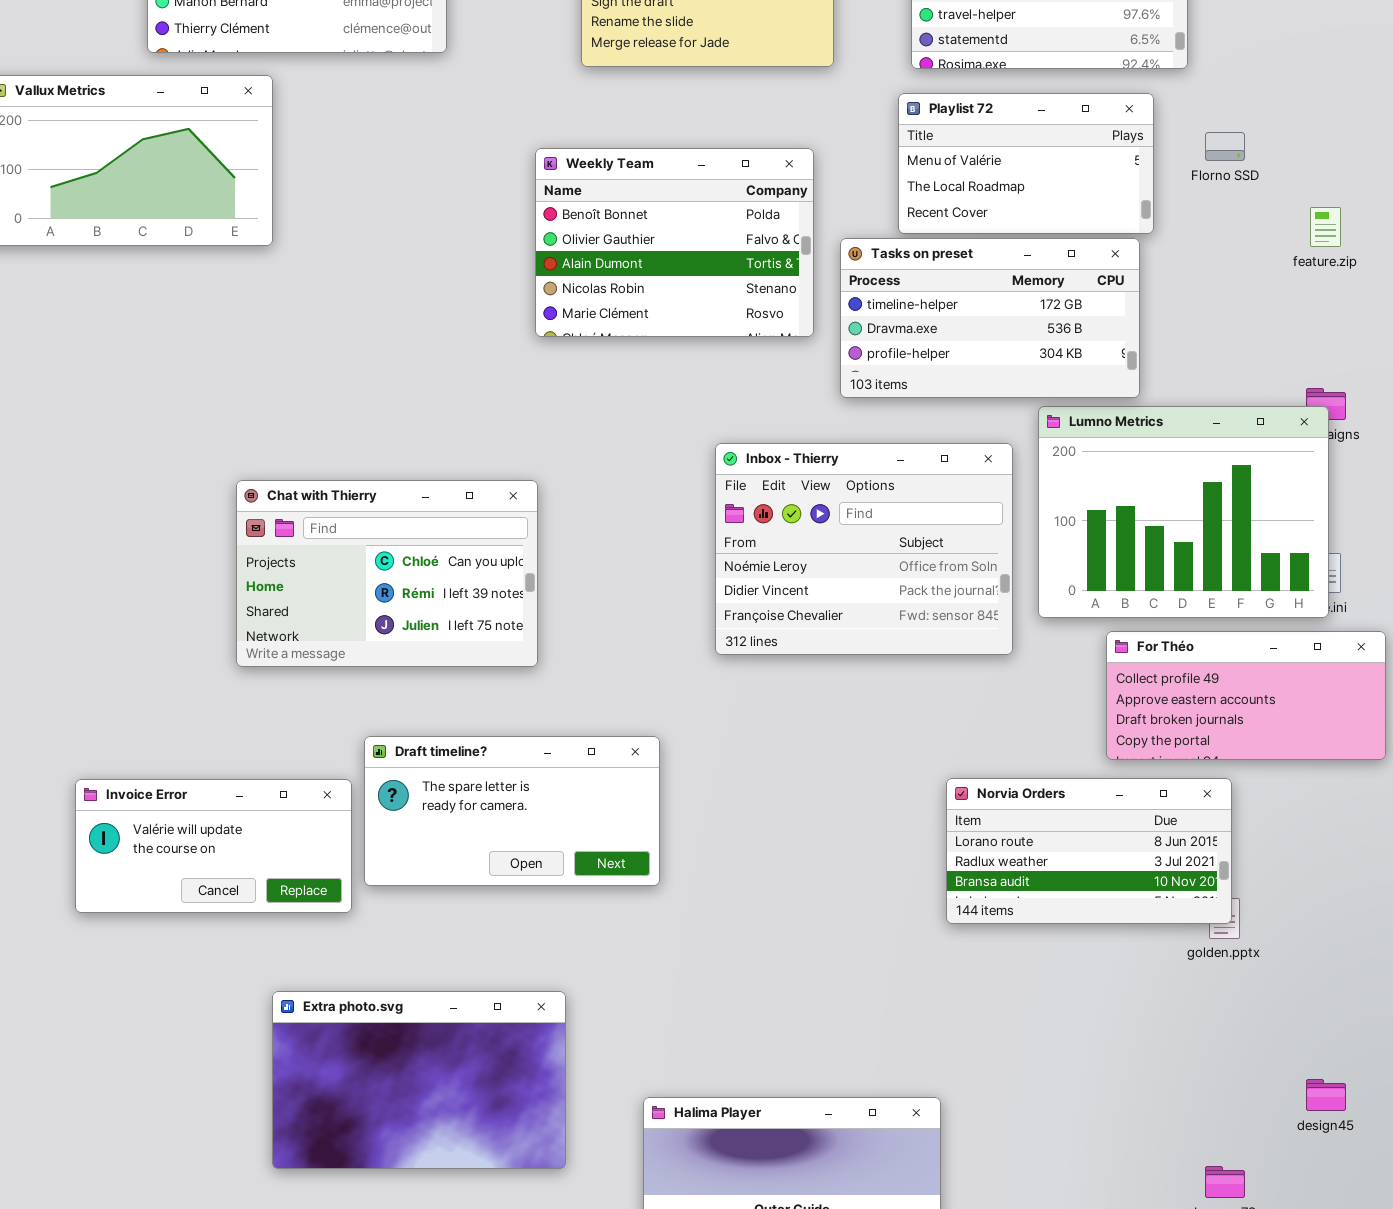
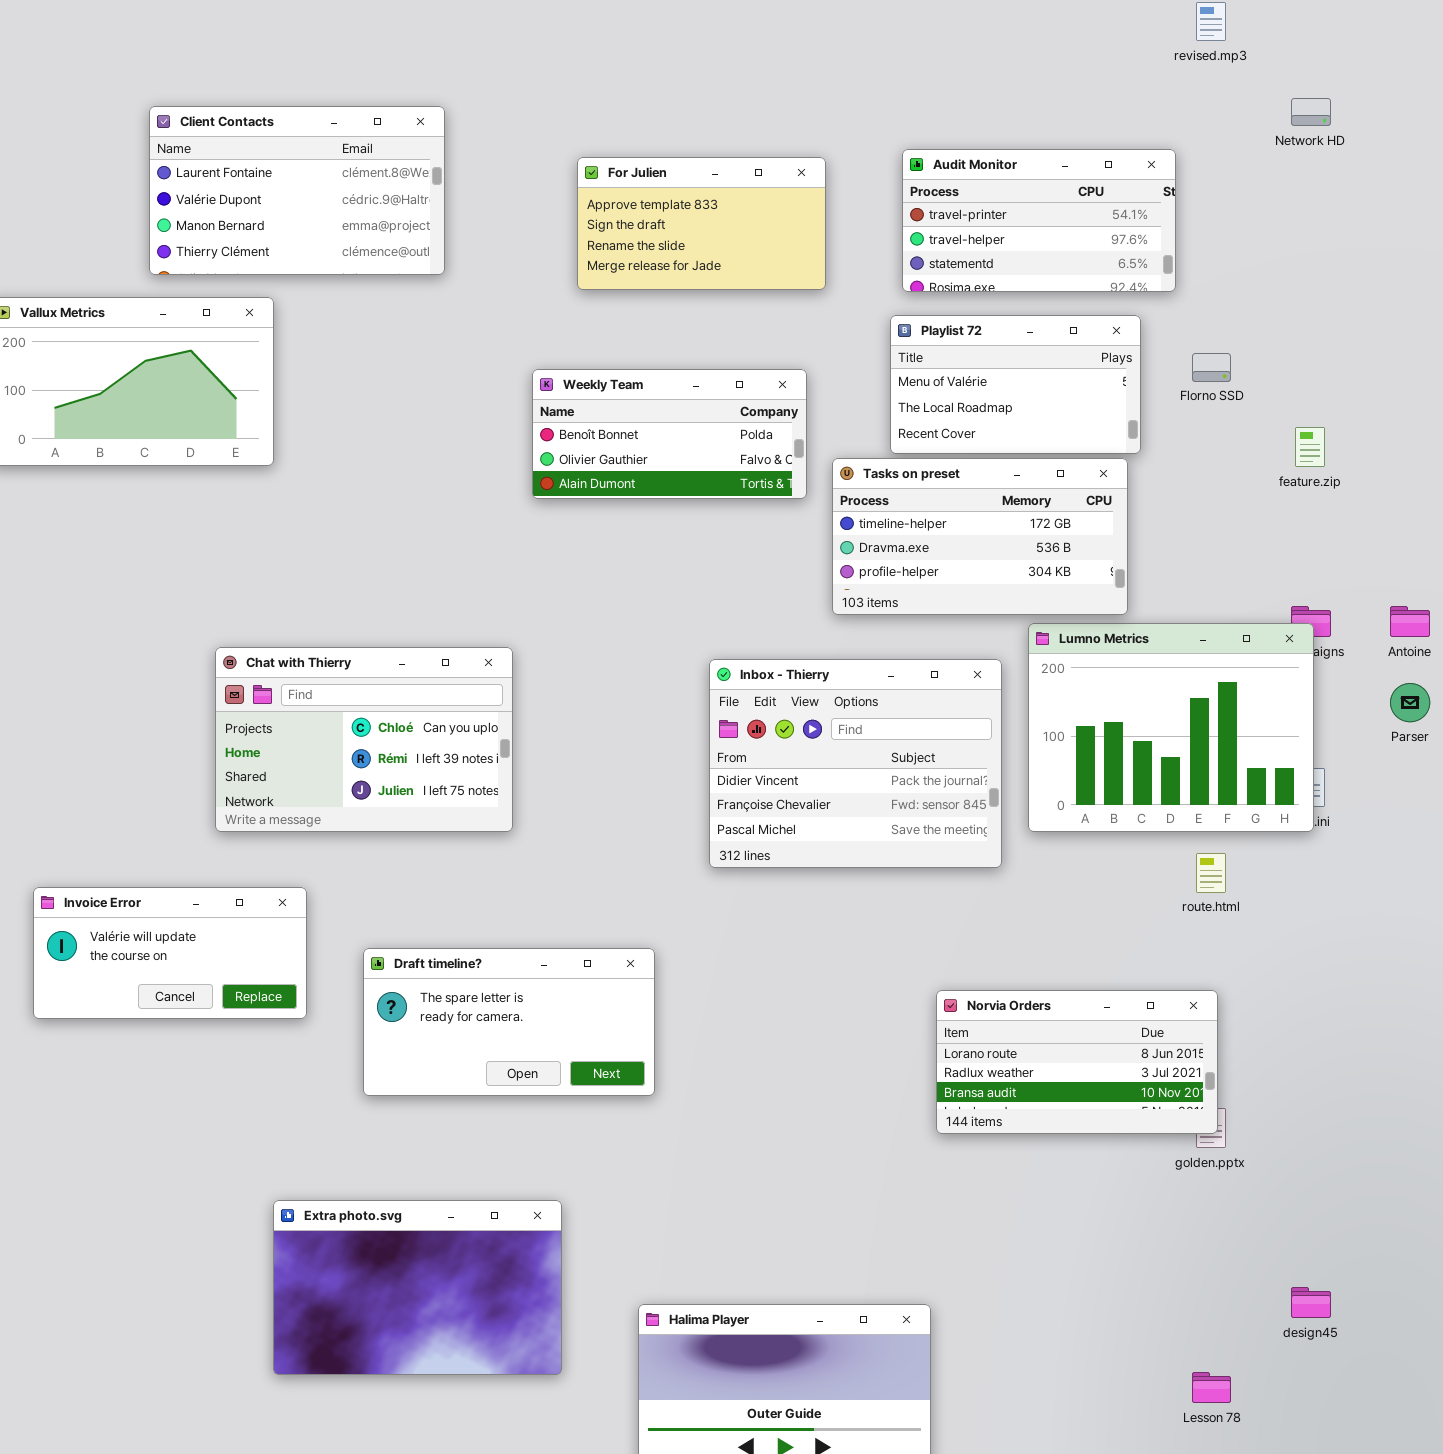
Weekly Team: [535,148,814,337] -> [532,369,807,499], resized
Inbox - Thierry: [715,443,1013,655] -> [709,659,1002,868], scrolled down 1 row
Chat with Thierry: [236,480,538,667] -> [215,647,513,832], moved
For Théo: [1106,631,1386,760] -> none, closed
Invoice Error: [75,779,352,913] -> [33,887,307,1019], moved

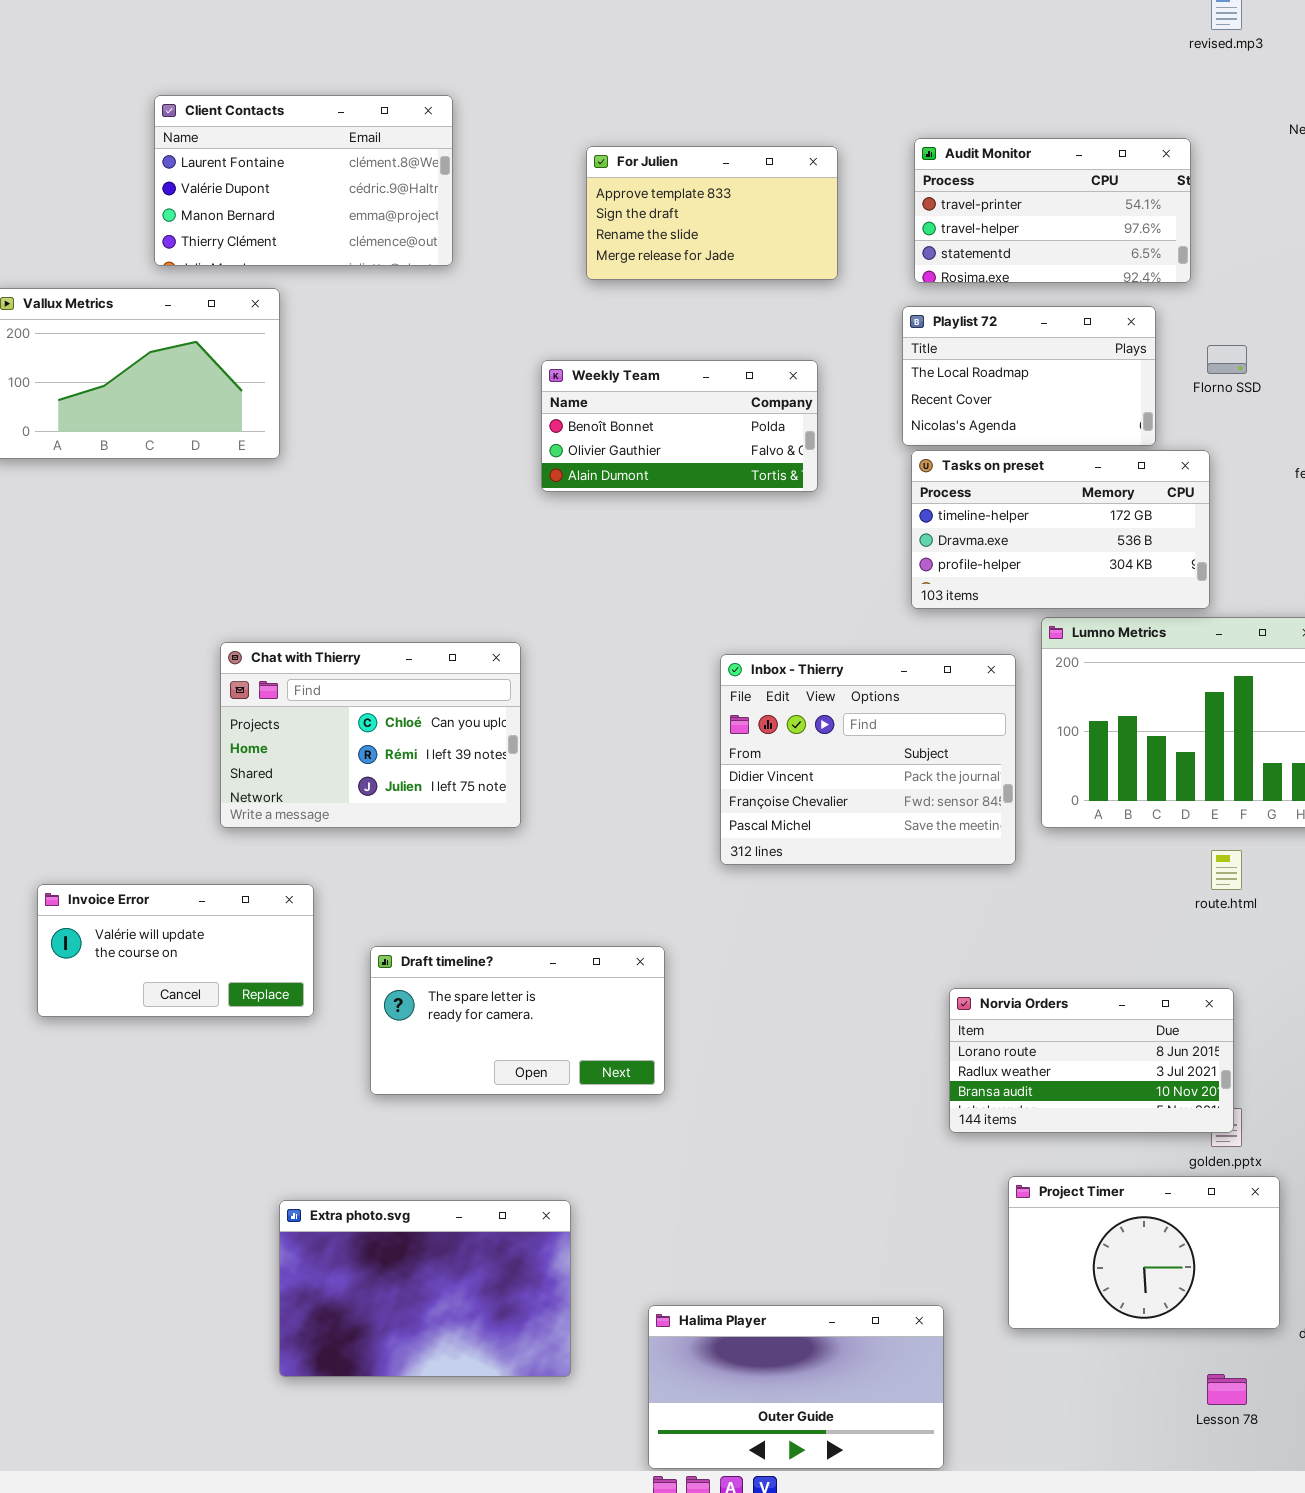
Playlist 72: [890,315,1141,454] -> [902,306,1156,446], scrolled down 1 row
Tasks on preset: [832,458,1128,615] -> [911,450,1210,609], moved
Project Timer: none -> [1008,1176,1280,1329], opened

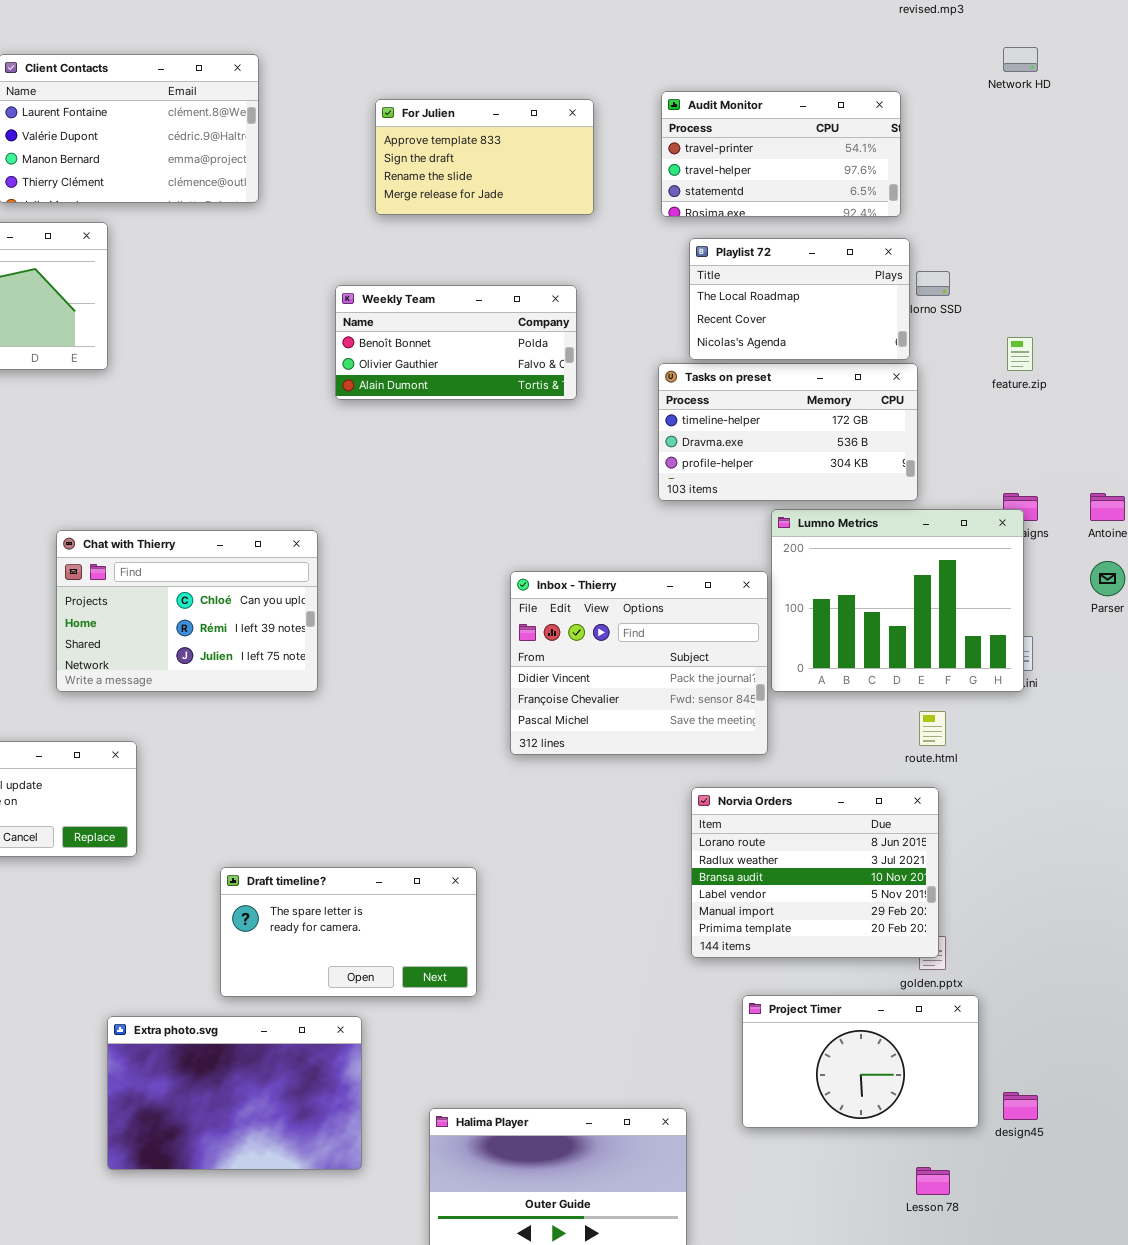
Playlist 72: [902,306,1156,446] -> [689,238,910,360], moved
Inbox - Thierry: [720,654,1016,865] -> [510,571,768,755], moved
Draft timeline?: [370,946,665,1095] -> [220,867,477,997], moved
Norvia Orders: [949,988,1234,1133] -> [691,787,939,958], resized

